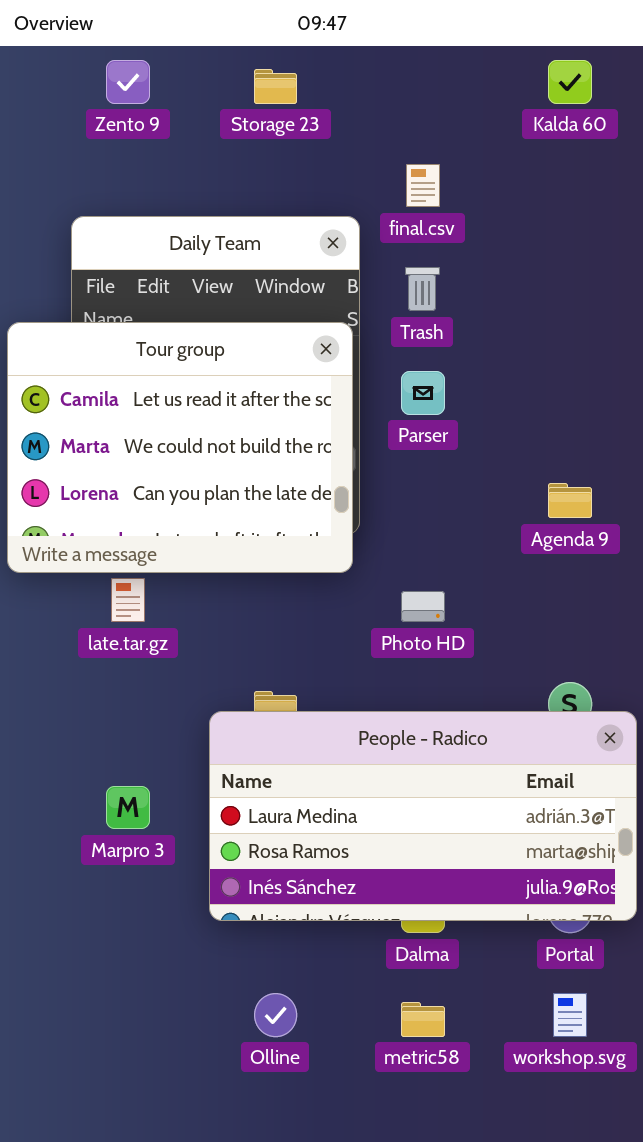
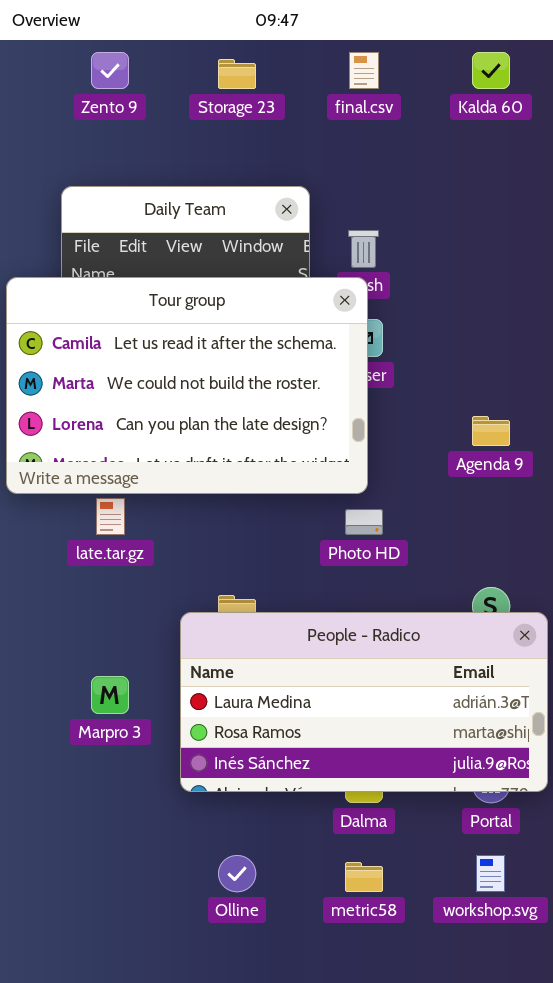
final.csv: [406,164,440,207] -> [349,52,379,89], moved
Tour group: [7,322,353,573] -> [6,277,368,494], resized

